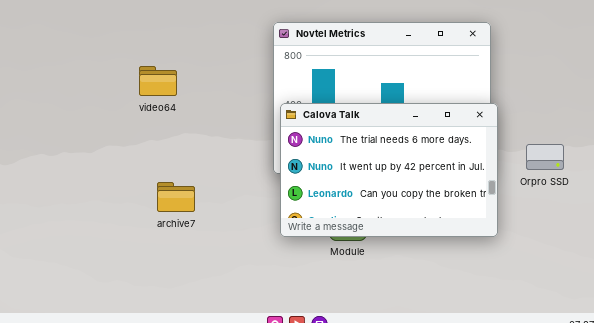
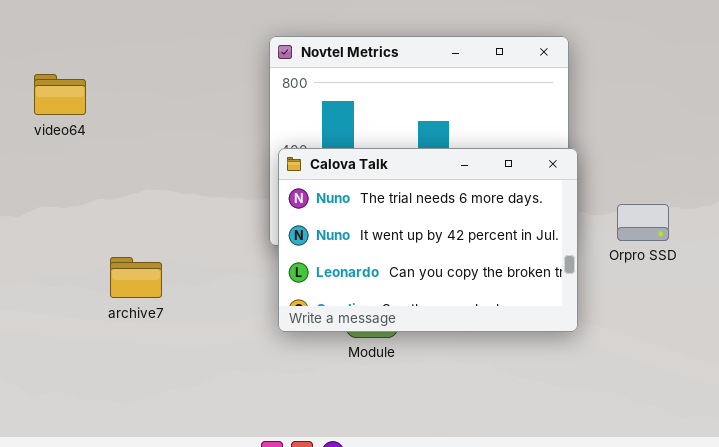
video64: [139,66,177,96] -> [34,74,86,115], moved

